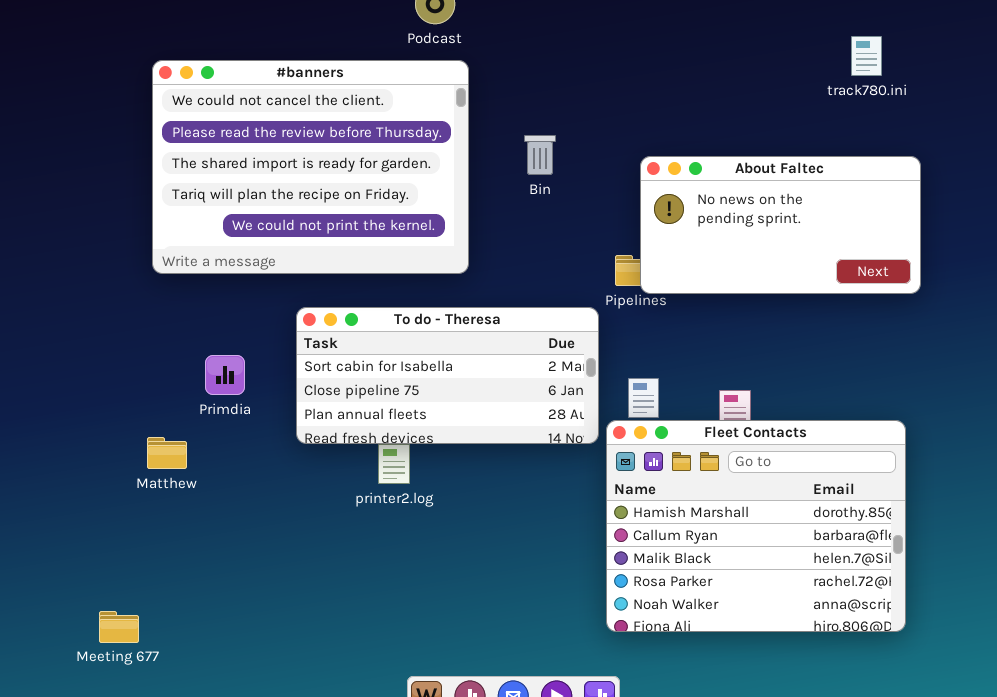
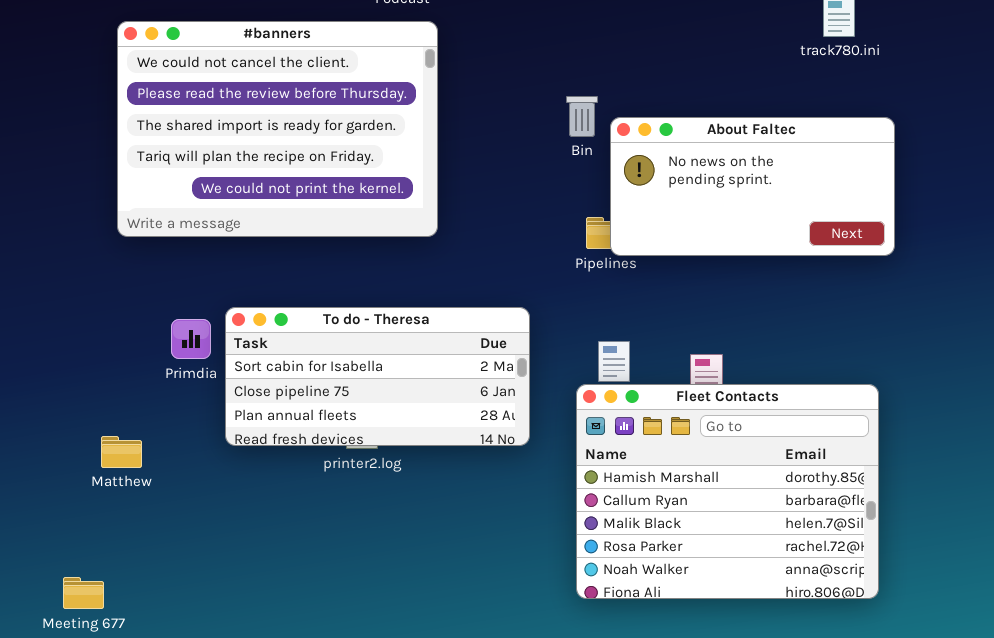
Bin: [524,135,556,175] -> [566,96,598,137], moved
To do - Theresa: [296,307,599,444] -> [225,307,530,446], moved
Matthew: [147,437,187,469] -> [101,436,142,468], moved

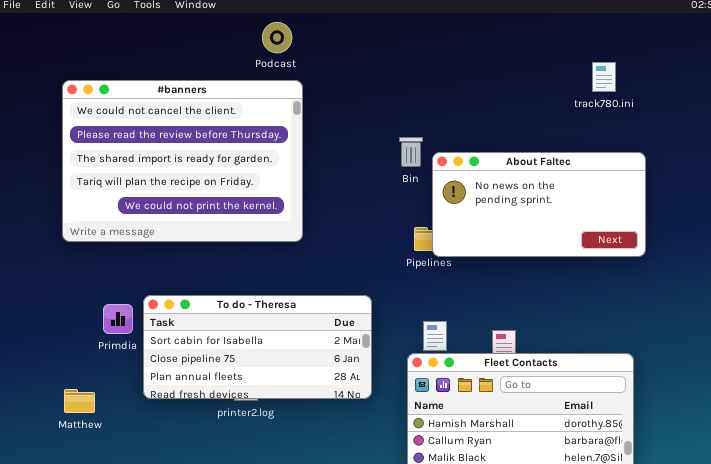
Matthew: [101,436,142,468] -> [64,389,95,413], moved

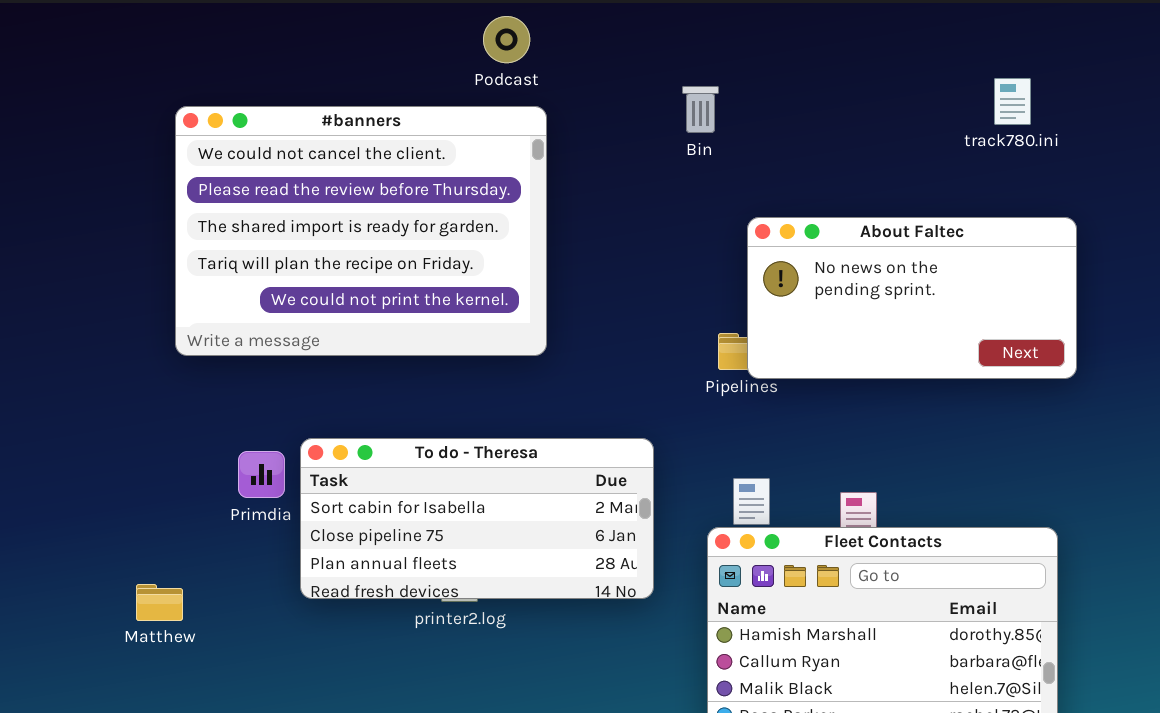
Bin: [399,137,423,167] -> [682,86,719,133], moved
Matthew: [64,389,95,413] -> [136,584,183,621], moved

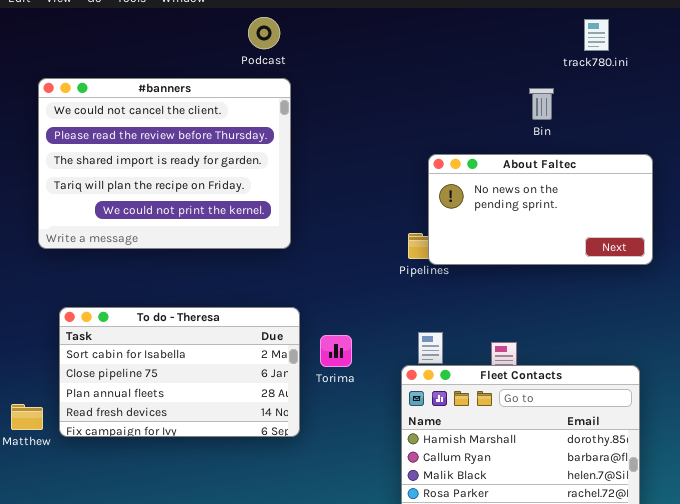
track780.ini: [994,78,1031,125] -> [584,19,609,51], moved
Bin: [682,86,719,133] -> [529,88,554,120], moved
To do - Theresa: [300,438,654,599] -> [59,307,300,437], moved, resized

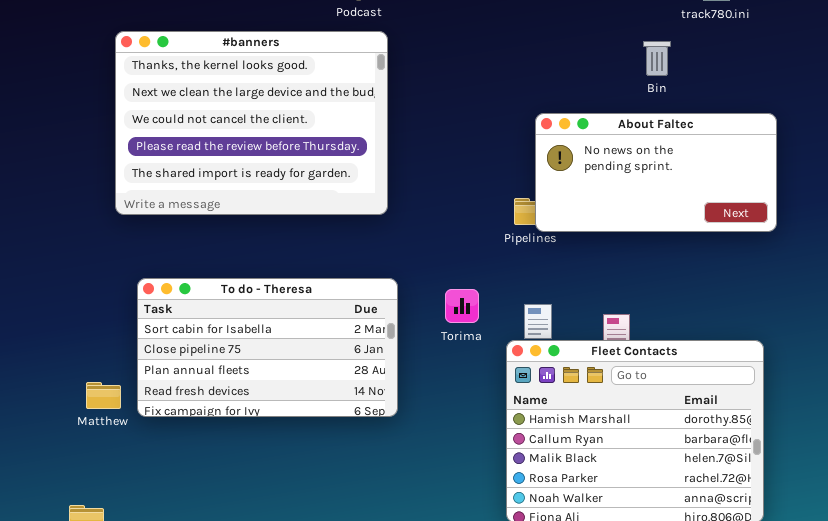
#banners: [38,78,291,249] -> [115,31,388,215], scrolled up 2 rows
Torima: [320,335,352,367] -> [445,289,479,323], moved

